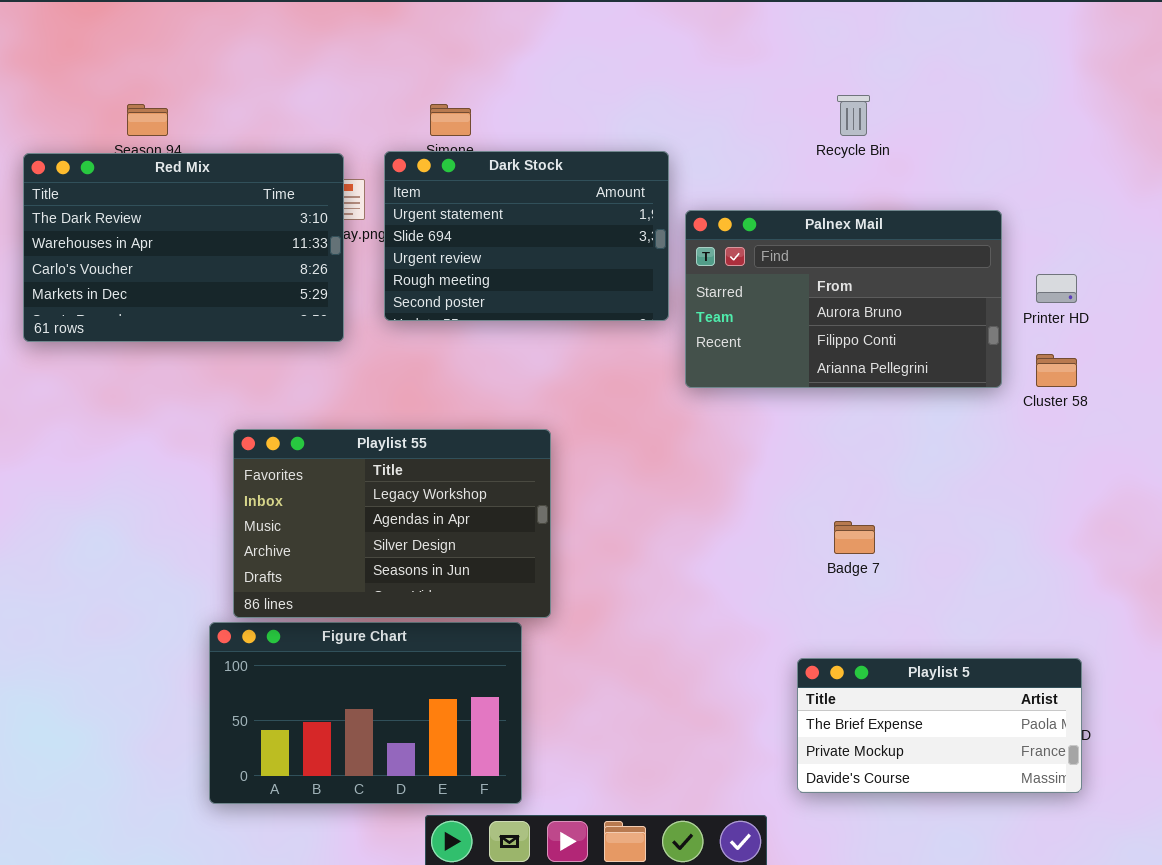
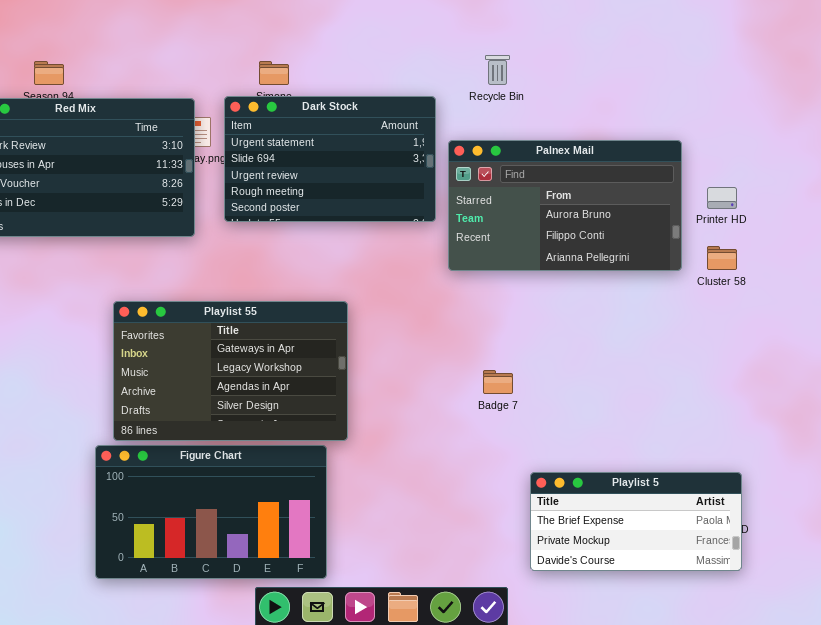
Recycle Bin: [837,95,870,136] -> [485,55,510,85], moved
Playlist 55: [233,429,551,618] -> [113,301,348,441], scrolled up 1 row
Badge 7: [834,521,875,554] -> [483,370,513,394], moved

